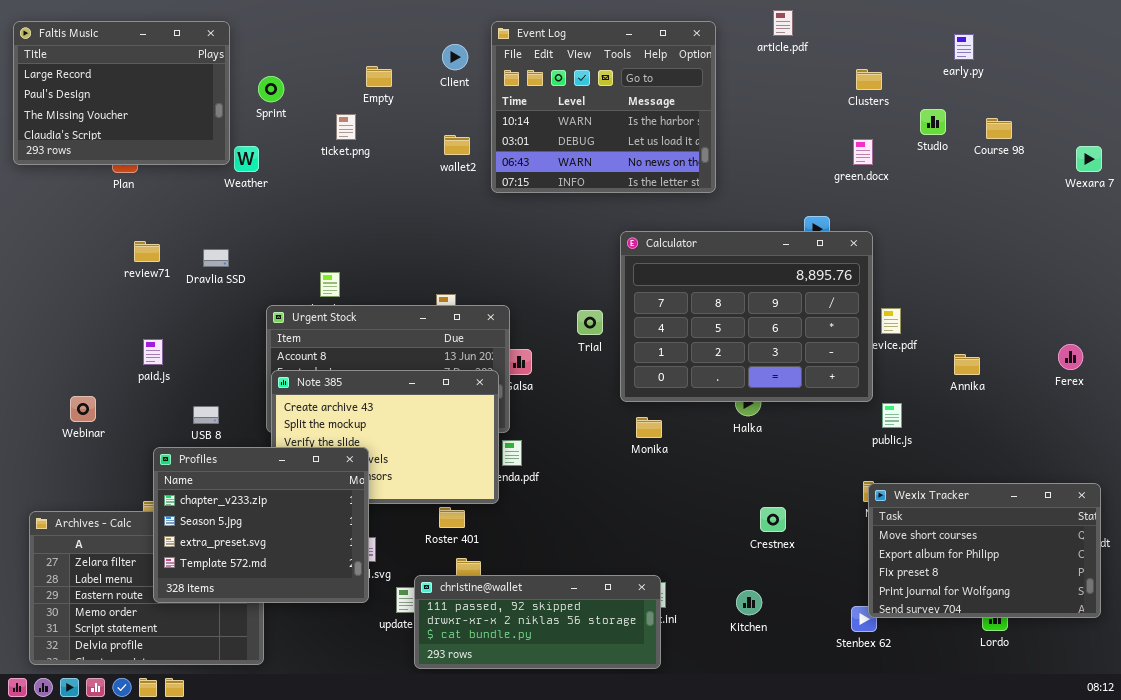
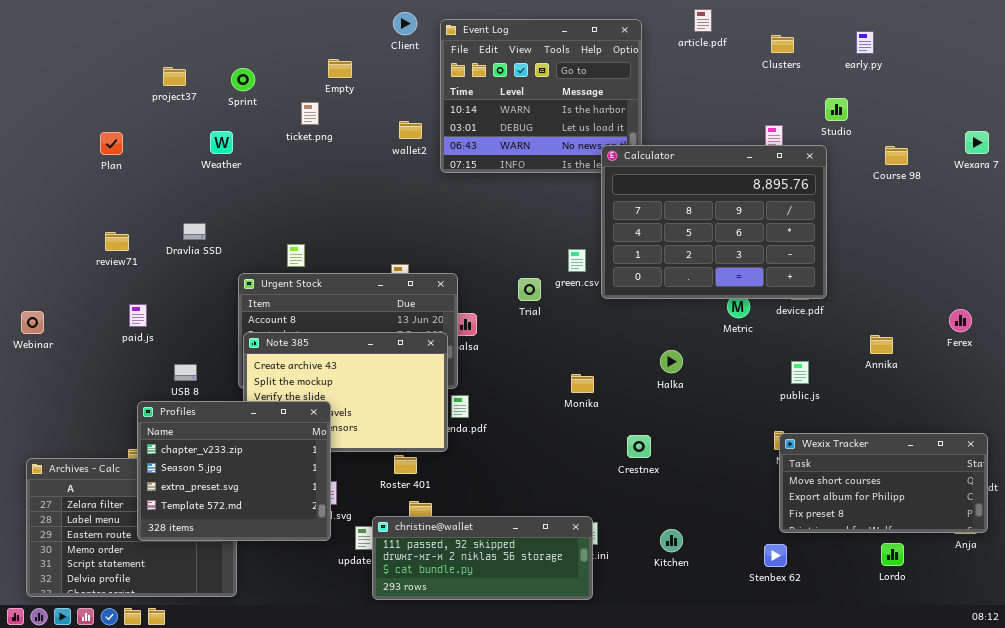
Faltis Music: [13,21,230,165] -> none, closed
Client: [442,44,468,70] -> [393,12,417,35], moved
Clusters: [856,69,882,90] -> [771,35,794,53], moved
Course 98: [986,118,1012,139] -> [885,146,908,165], moved
Calculator: [620,231,873,402] -> [601,145,827,299], moved
review71: [134,241,160,262] -> [105,232,129,251], moved
Annika: [954,354,980,375] -> [870,335,893,354], moved
Webinar: [70,396,96,422] -> [21,311,44,334], moved
Wexix Tracker: [868,483,1101,618] -> [779,433,988,533], resized
Crestnex: [760,507,786,532] -> [627,435,651,458], moved

